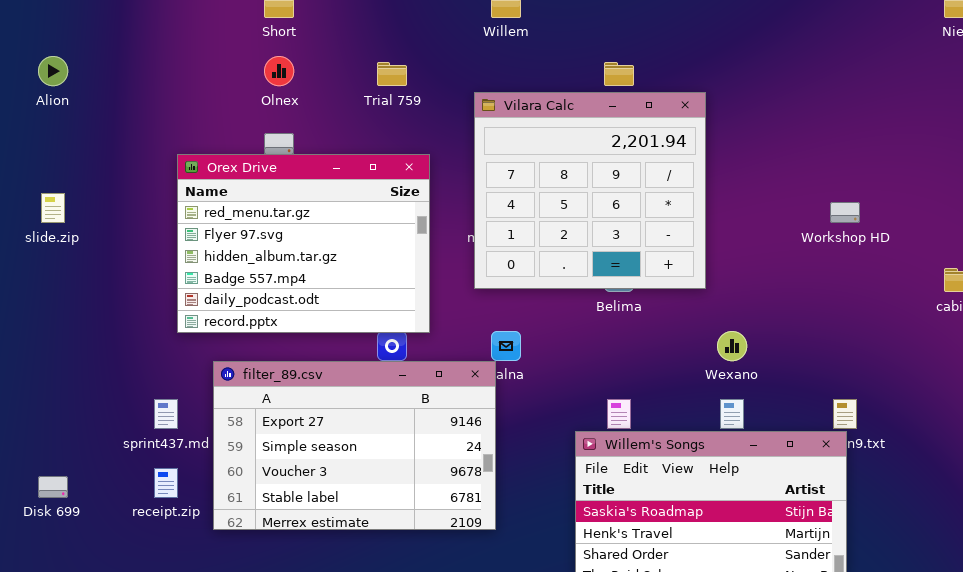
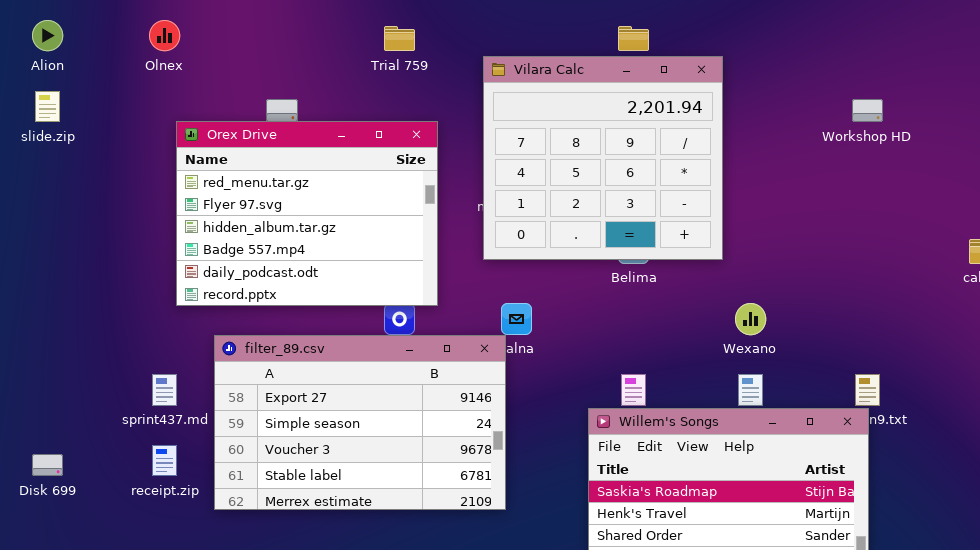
Olnex: [264,56,294,86] -> [149,20,180,51], moved
slide.zip: [41,193,65,223] -> [35,91,60,122], moved
Workshop HD: [830,202,860,223] -> [852,99,883,122], moved

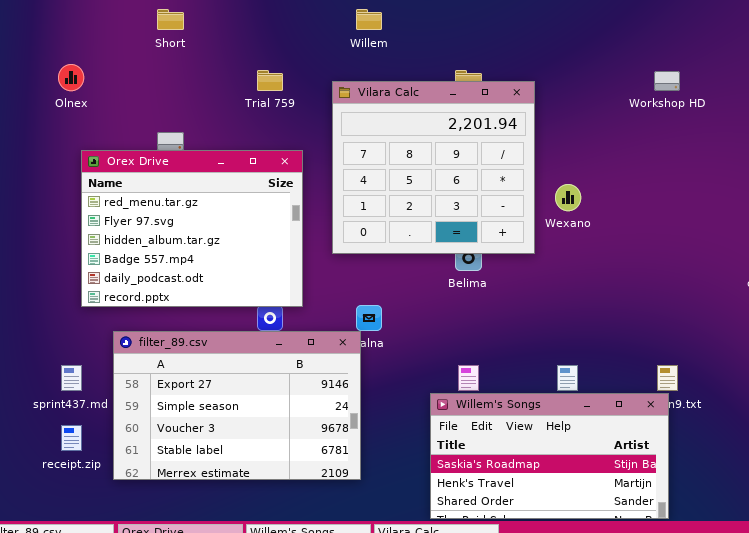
Vilara Calc: [483,56,723,260] -> [332,81,535,254], moved
Workshop HD: [852,99,883,122] -> [654,71,680,91], moved
Wexano: [735,303,766,335] -> [555,184,581,211], moved

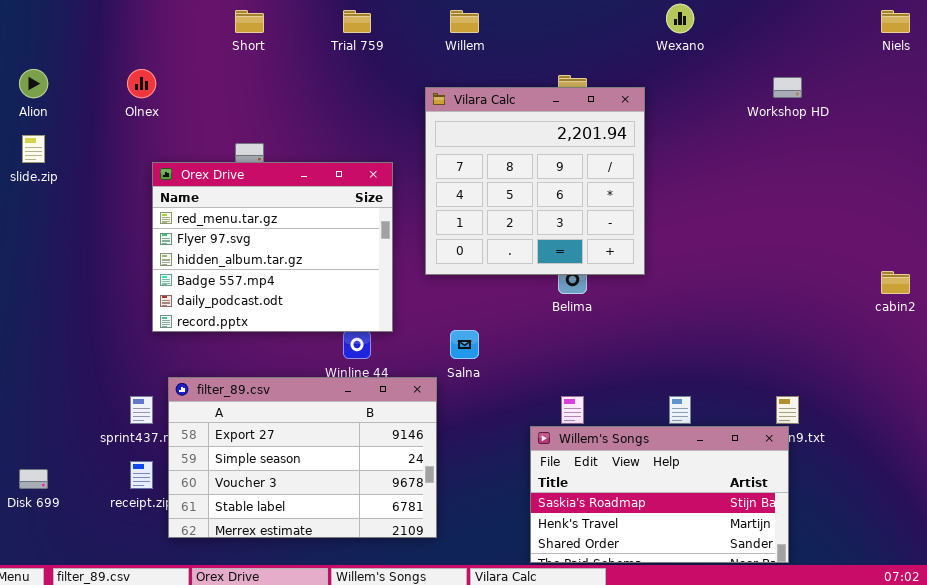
Trial 759: [257,70,283,91] -> [343,10,371,33], moved
Wexano: [555,184,581,211] -> [666,4,694,33], moved
filter_89.csv: [113,331,361,480] -> [168,377,437,538], moved

